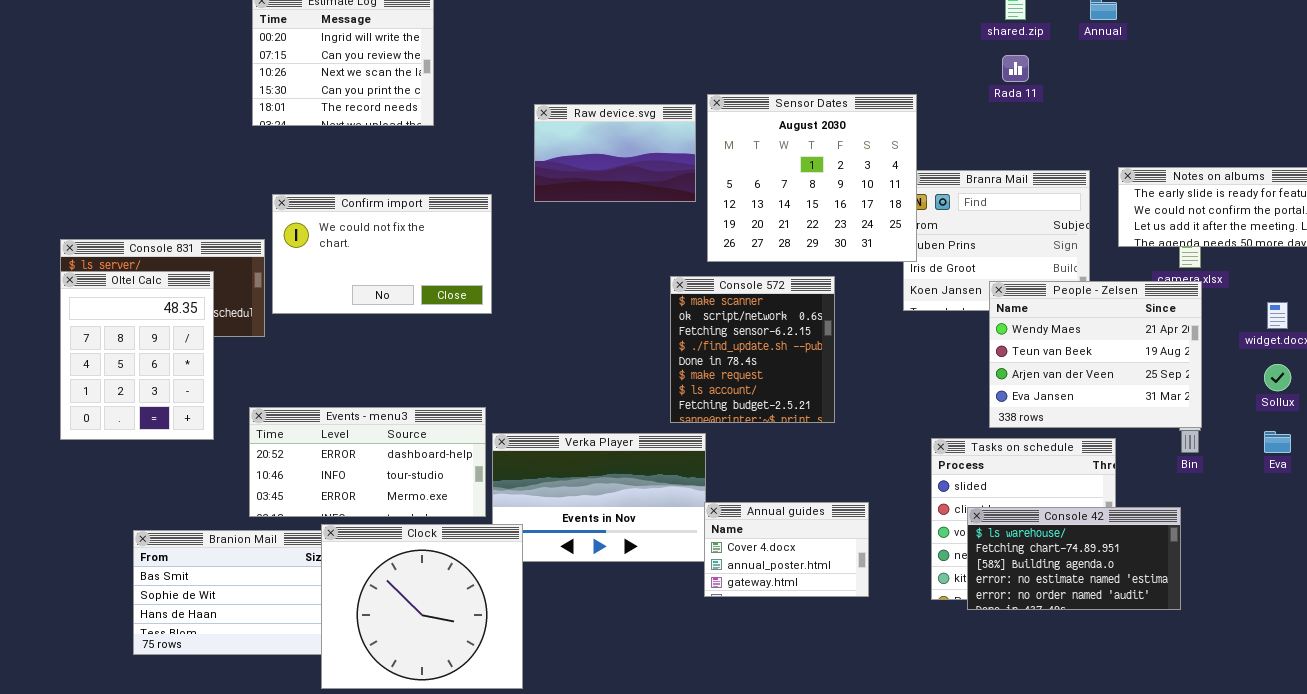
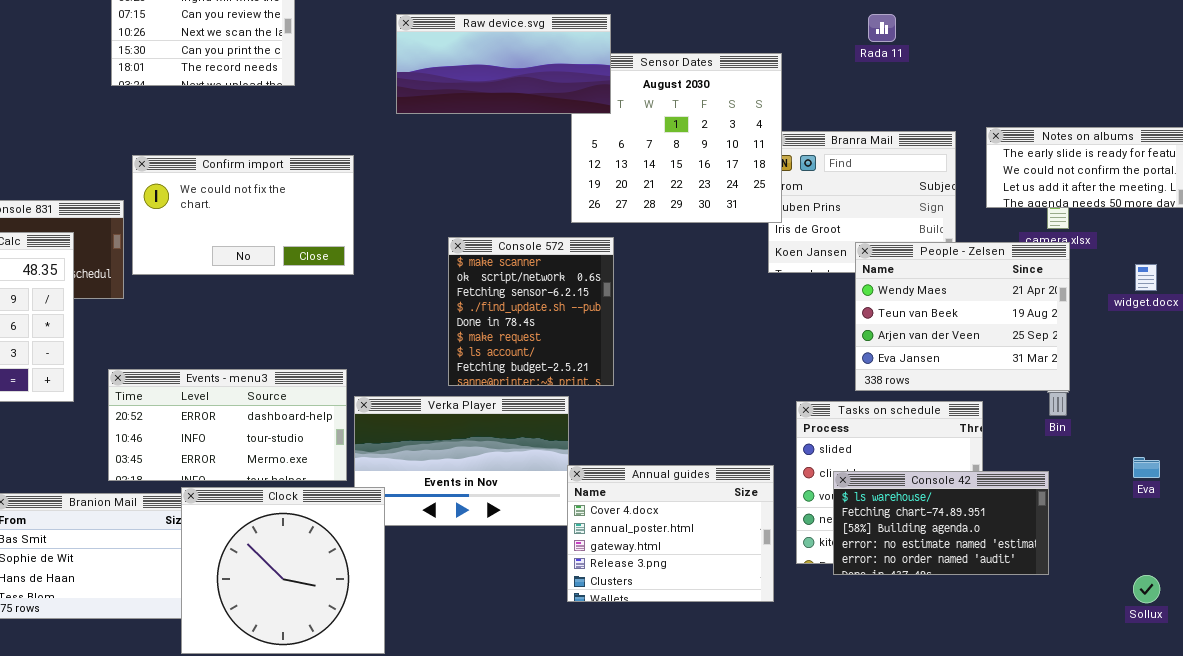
Raw device.svg: [534,104,696,202] -> [396,14,611,114], moved, resized
Console 572: [670,276,835,423] -> [448,237,614,386], moved
Sollux: [1264,364,1291,391] -> [1133,575,1160,603], moved
Eva: [1264,431,1291,453] -> [1133,457,1160,478], moved
Annual guides: [704,502,869,597] -> [567,465,774,602], resized

